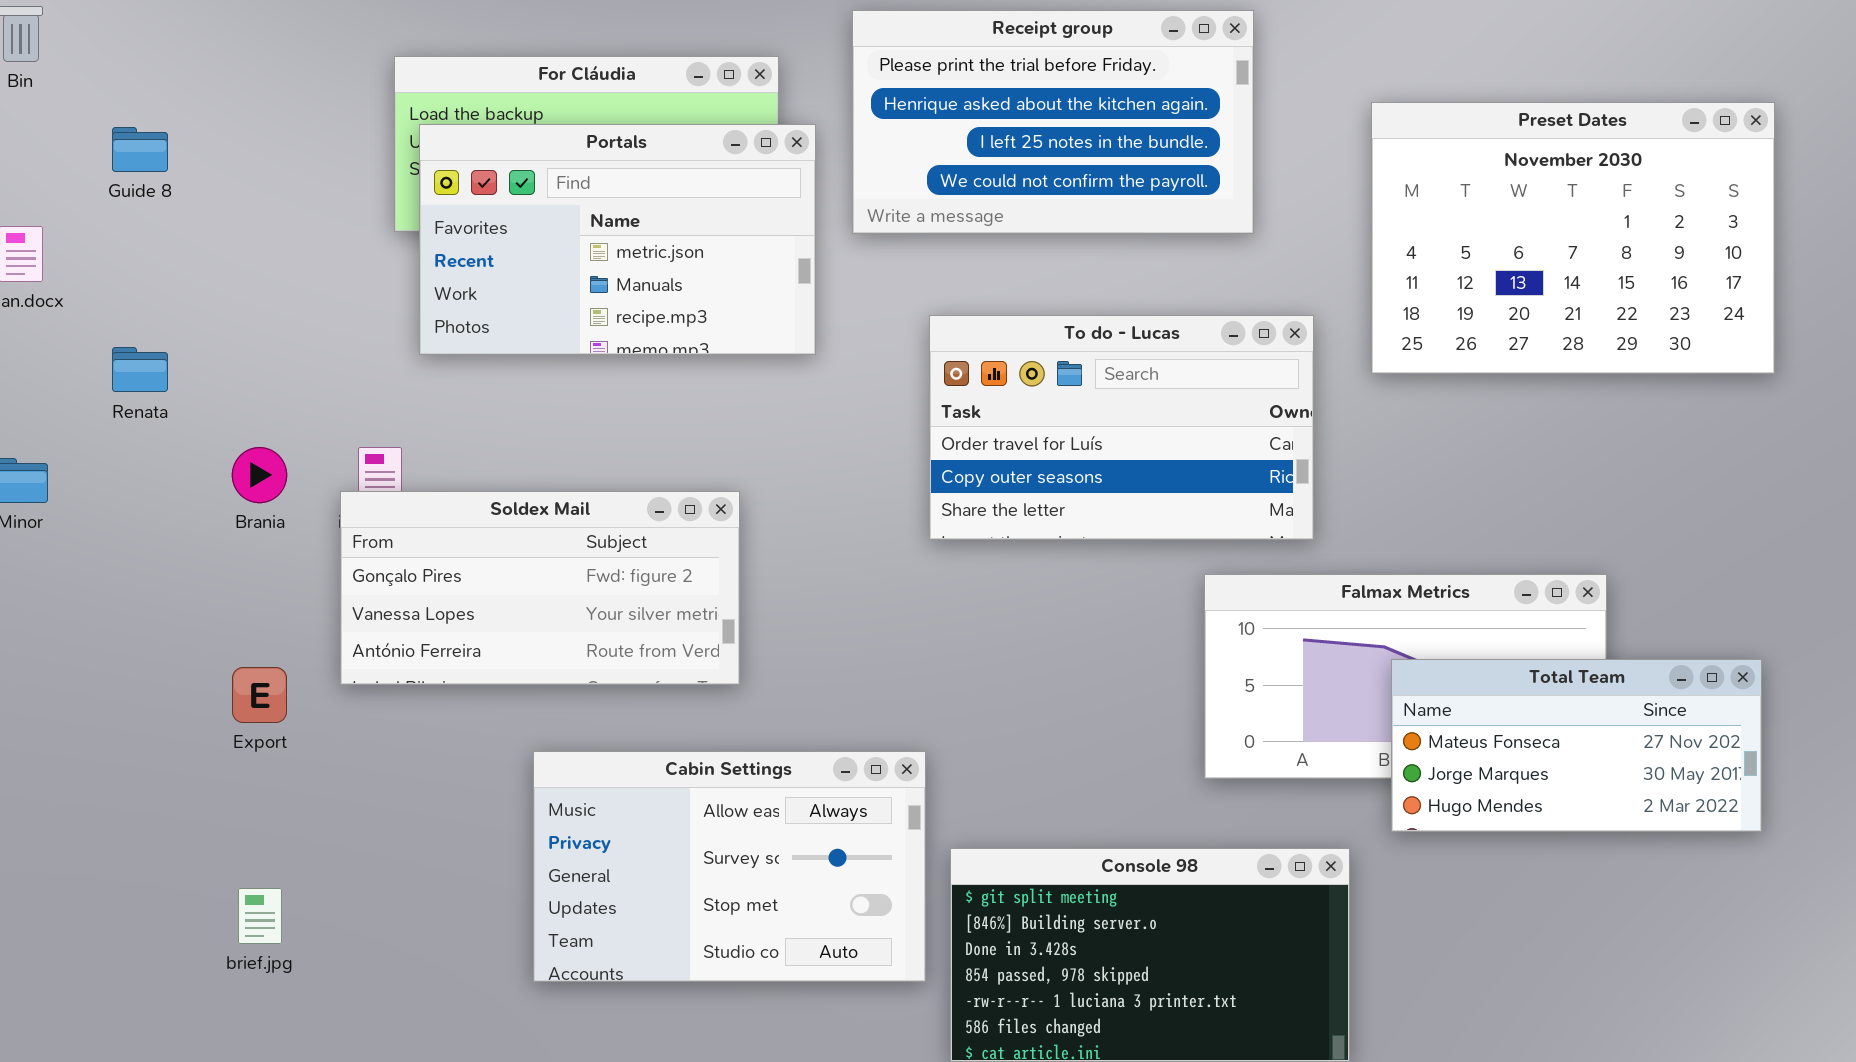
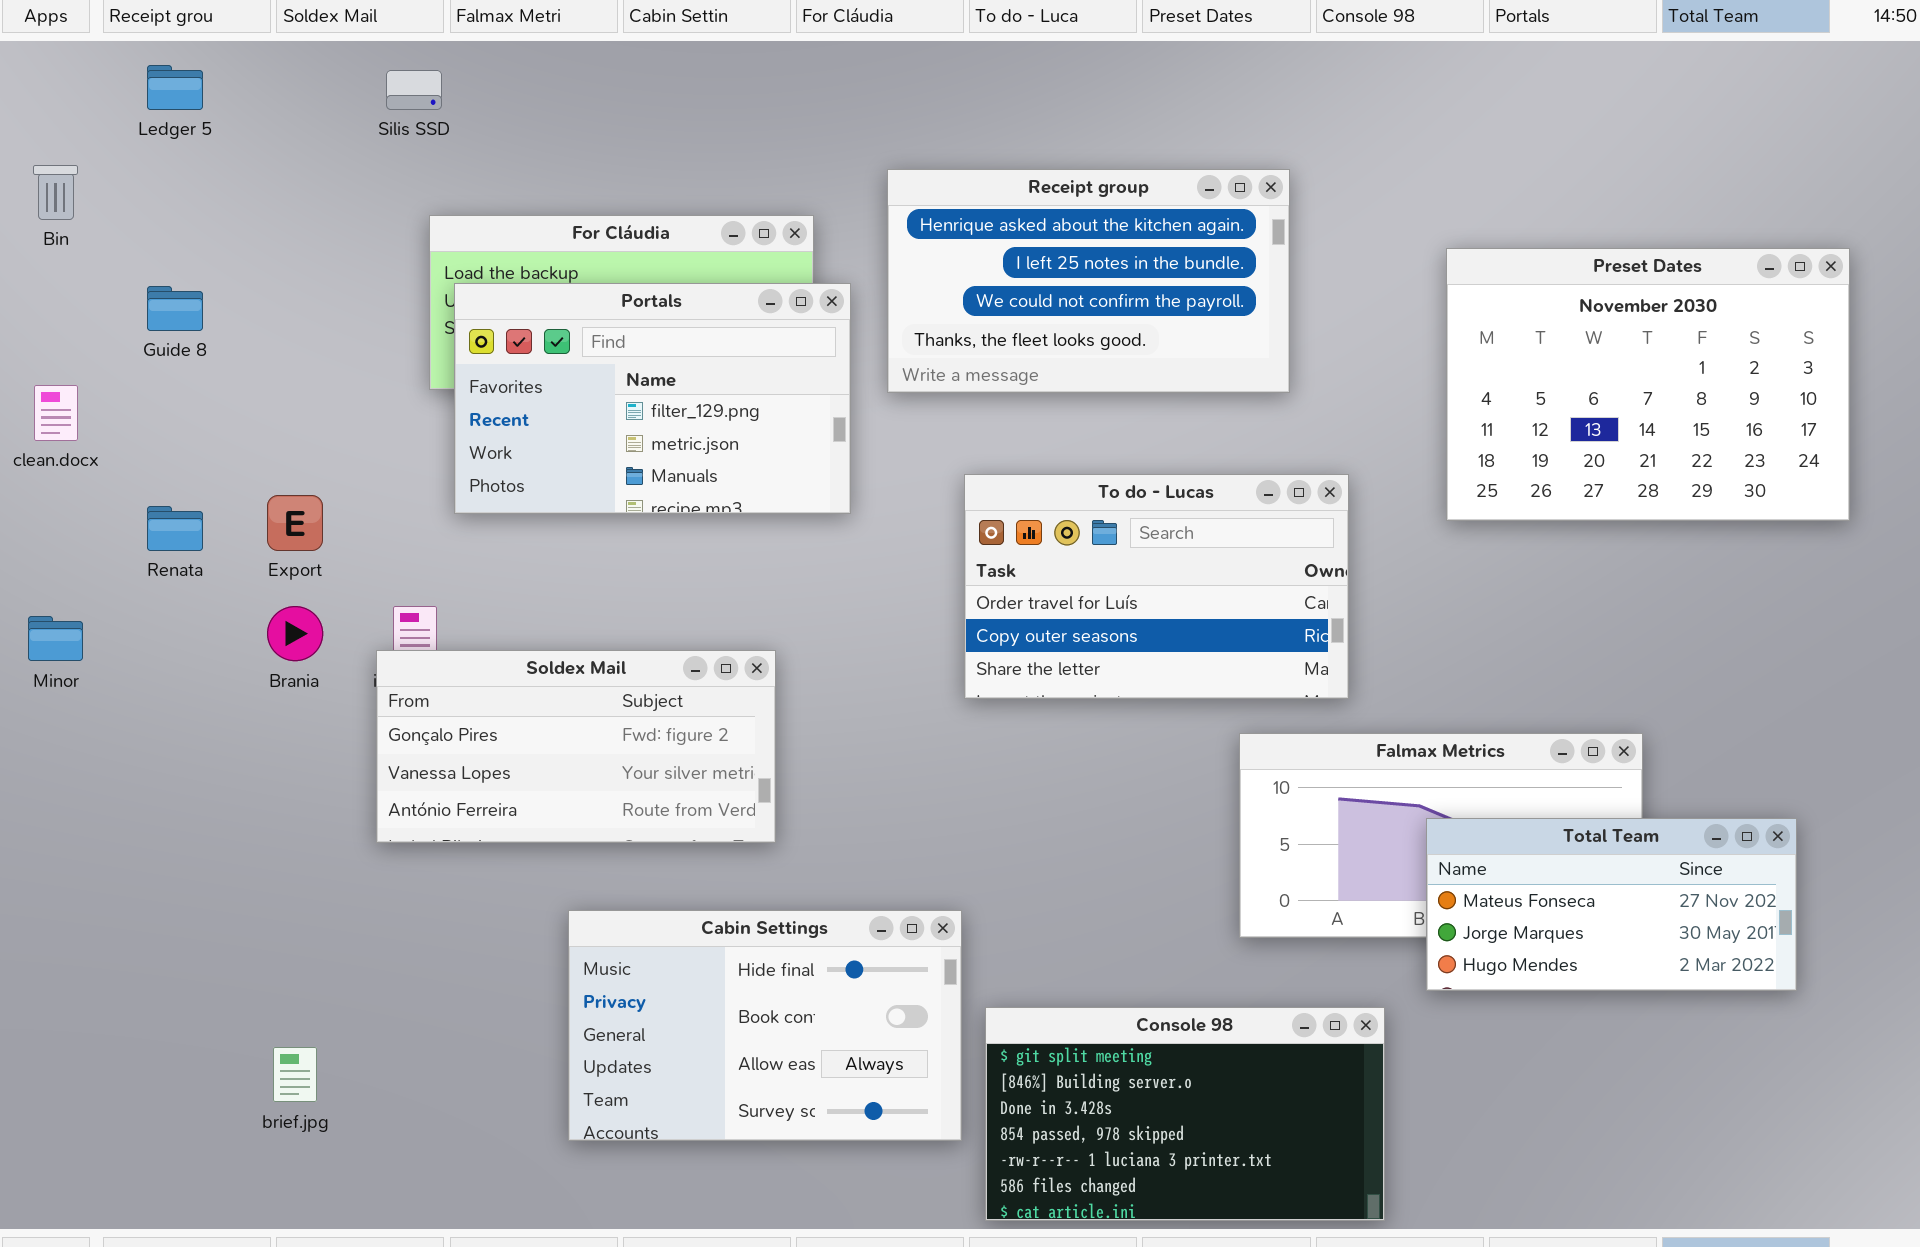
Receipt group: [852,10,1254,234] -> [887,169,1290,393], scrolled down 1 row
Preset Dates: [1371,102,1775,374] -> [1446,248,1850,521], moved
Portals: [419,124,816,355] -> [454,283,851,514], scrolled up 1 row
Export: [232,667,287,723] -> [267,495,323,551], moved
Cabin Settings: [533,751,926,982] -> [568,910,962,1141], scrolled up 2 rows

